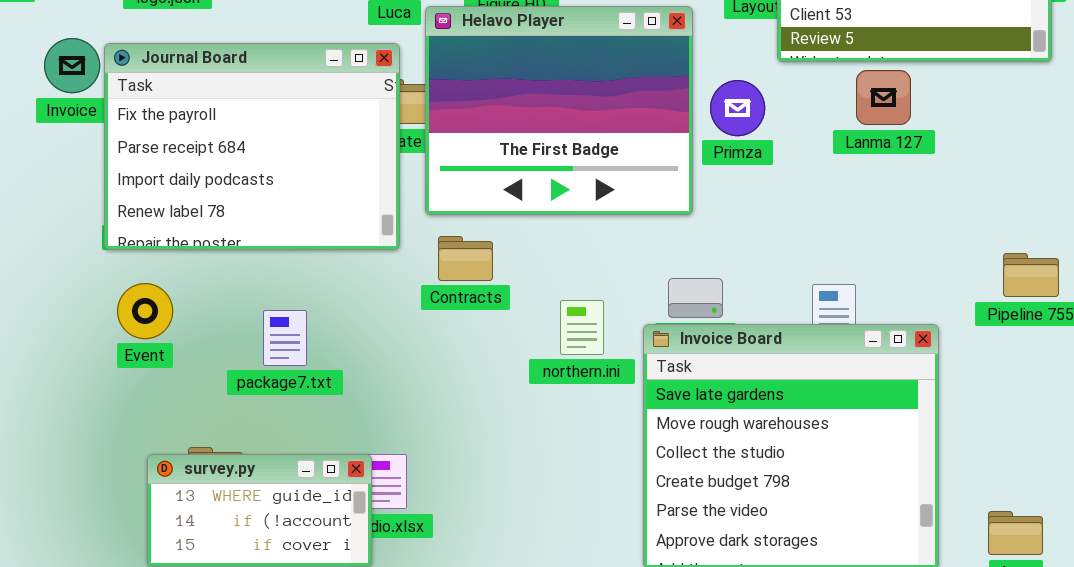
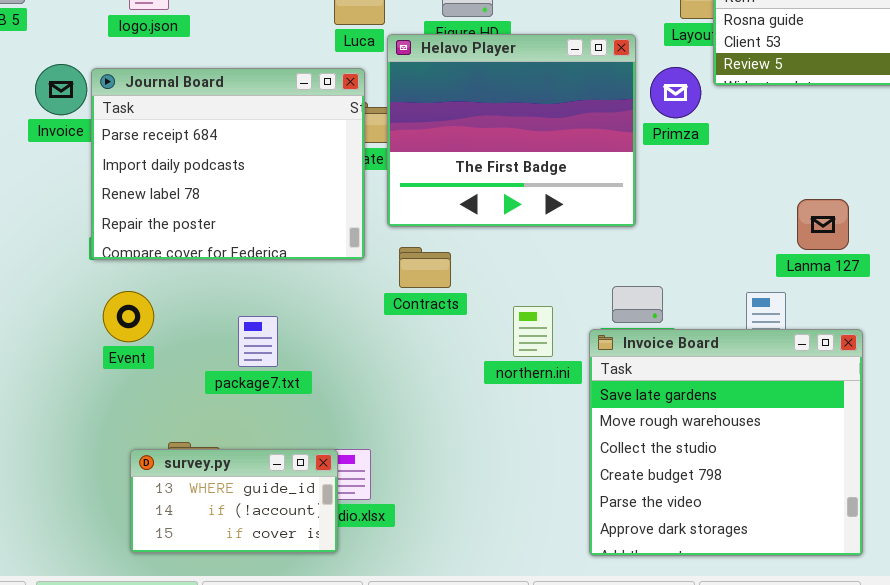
Journal Board: [104,43,400,250] -> [91,68,365,260], scrolled down 1 row
Lanma 127: [856,70,911,125] -> [797,199,849,250], moved
Primza: [710,80,765,136] -> [650,67,701,118], moved

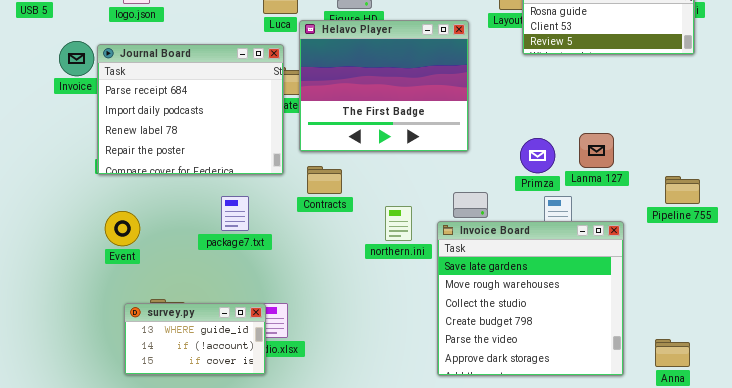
Primza: [650,67,701,118] -> [520,138,555,173], moved
Event: [103,291,154,342] -> [105,211,140,246], moved
package7.txt: [238,316,278,367] -> [221,196,249,231], moved

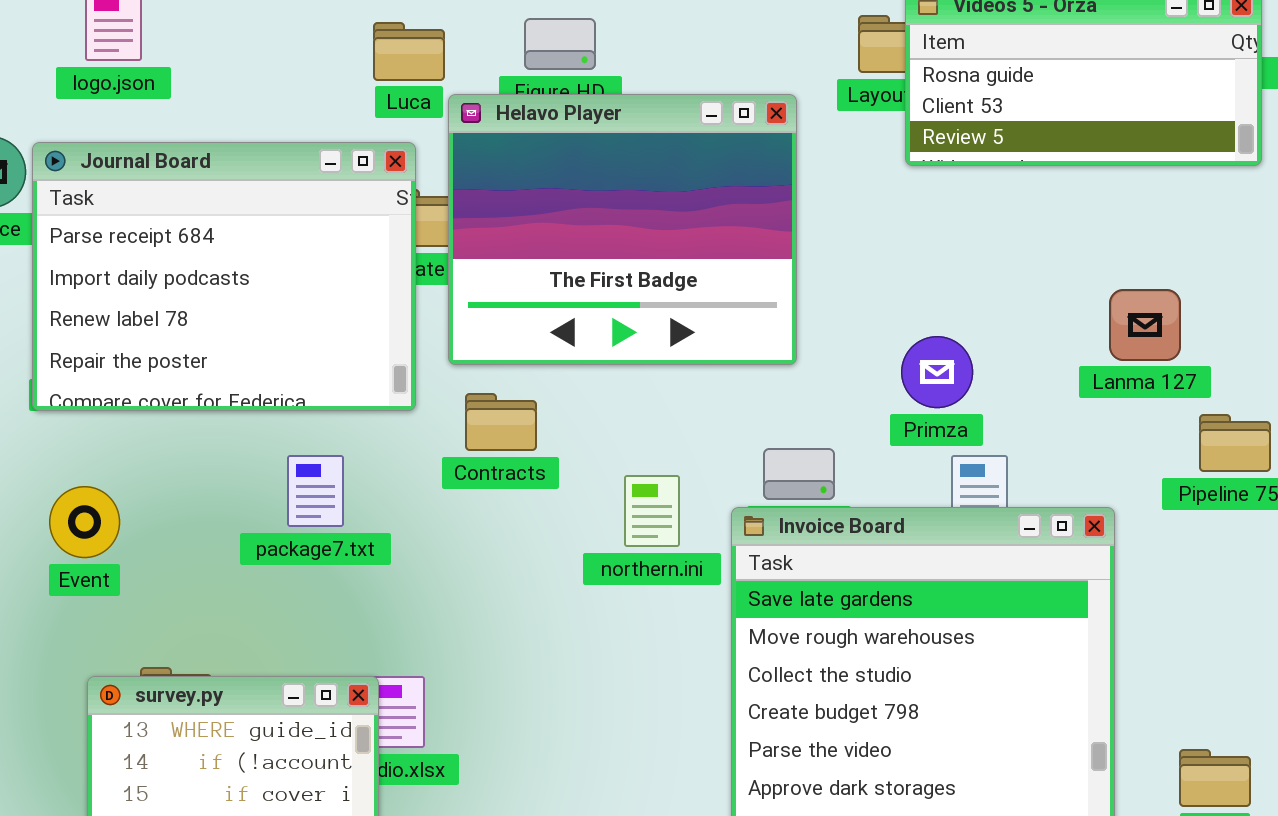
Lanma 127: [579,133,614,168] -> [1109,289,1181,361], moved

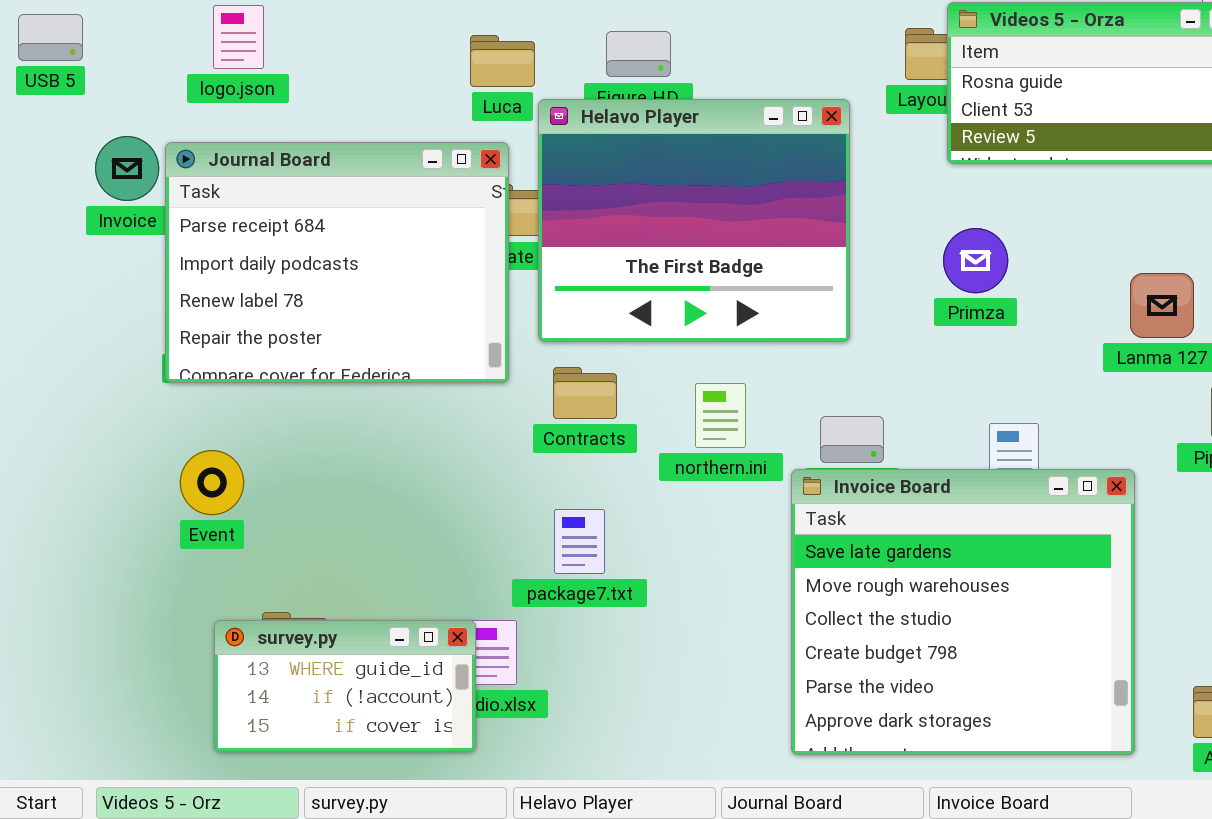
Primza: [901,336,973,408] -> [943,228,1008,293], moved
package7.txt: [287,455,344,527] -> [554,509,605,574], moved
northern.ini: [624,475,680,547] -> [695,383,746,448], moved

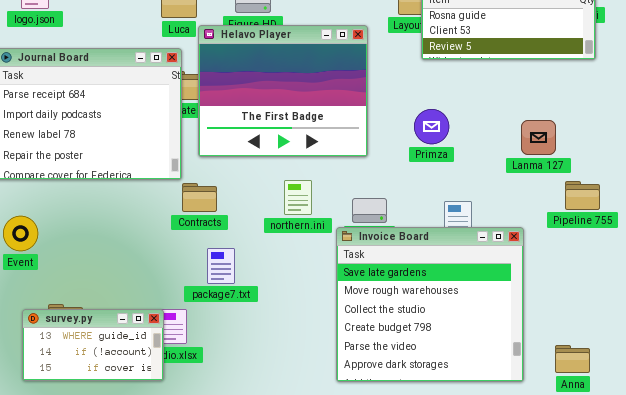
Primza: [943,228,1008,293] -> [414,109,449,144], moved
Contracts: [553,367,617,419] -> [182,183,217,212], moved

